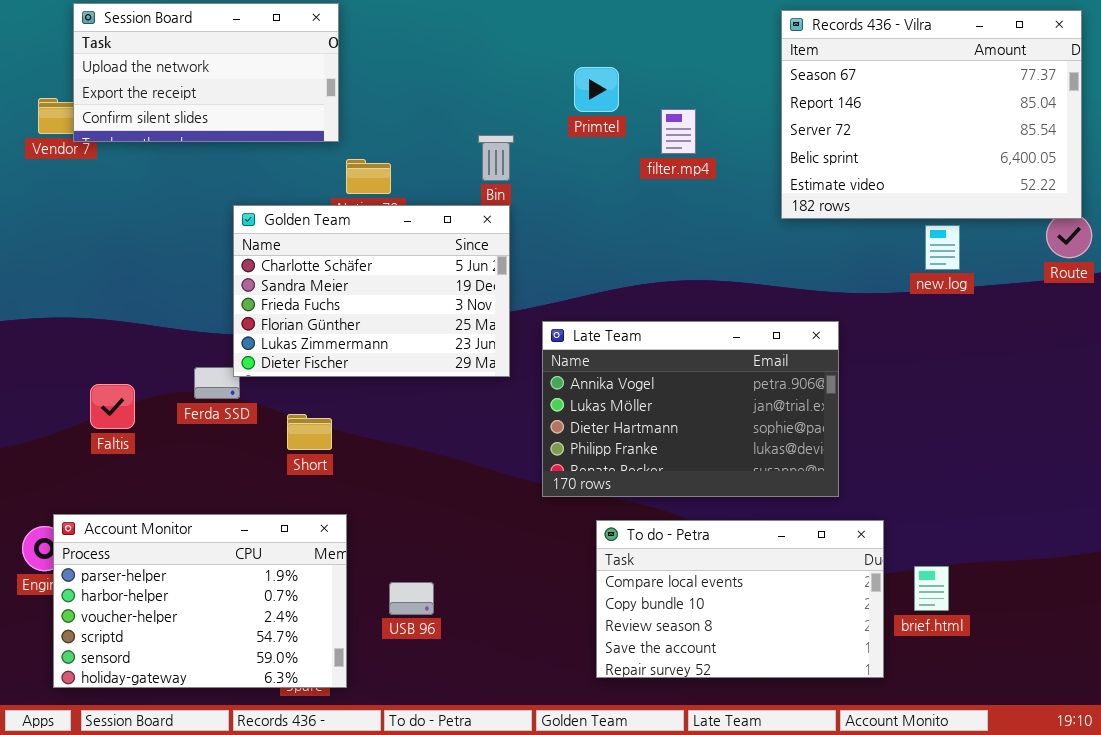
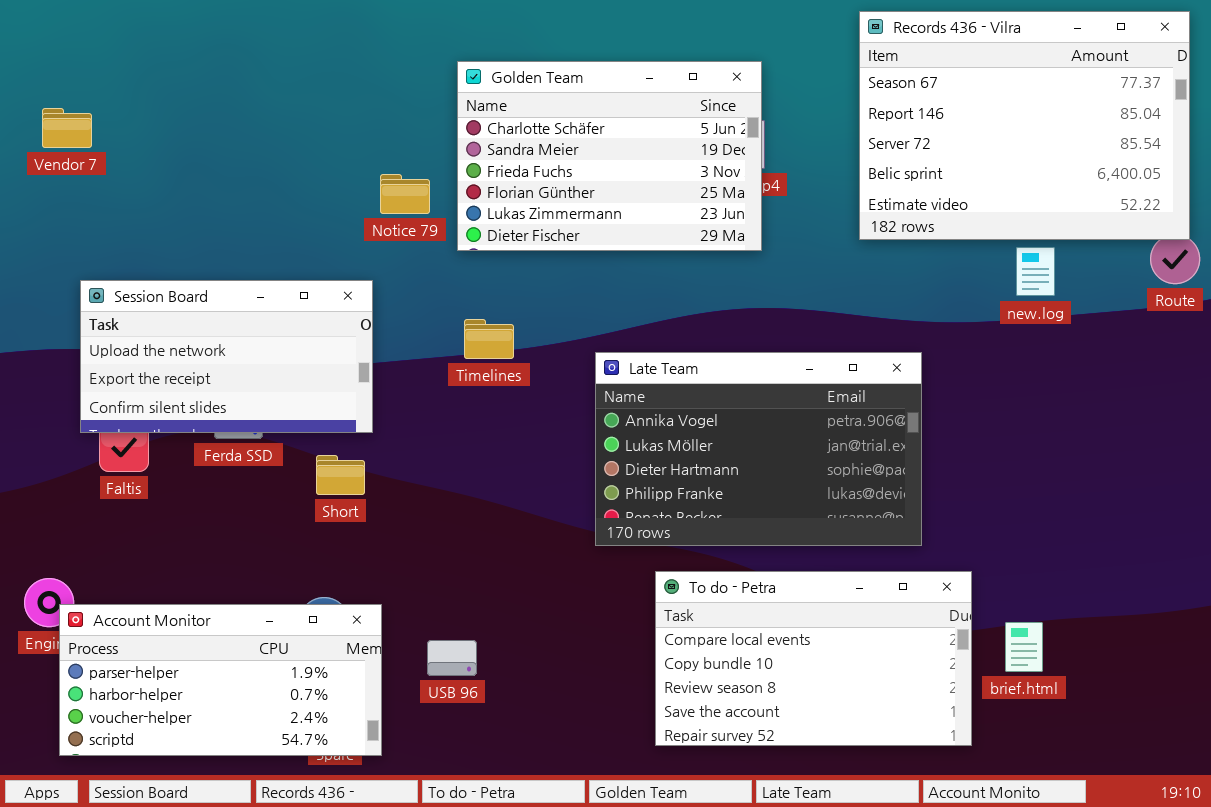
Session Board: [73,3,339,142] -> [80,280,373,433], moved
Golden Team: [233,205,510,377] -> [457,61,762,251], moved
Account Monitor: [53,514,347,688] -> [59,604,382,756], resized

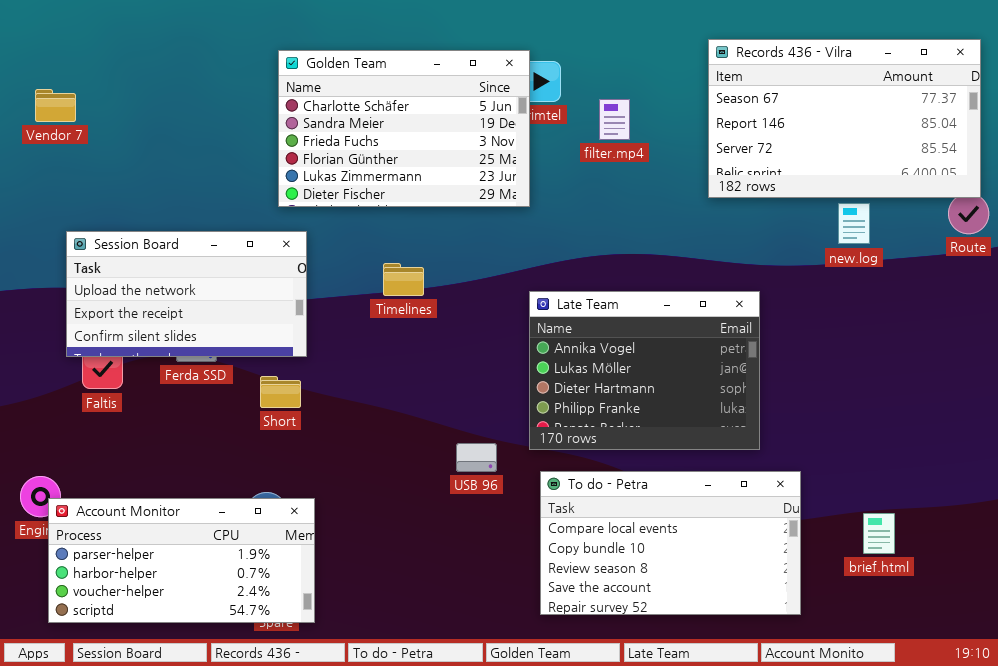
Records 436 - Vilra: [859,11,1190,240] -> [708,39,981,198], resized
Golden Team: [457,61,762,251] -> [278,50,530,207], moved
Late Team: [595,352,922,546] -> [529,291,760,450], resized
brief.html: [1005,622,1043,672] -> [863,513,895,554], moved
USB 96: [427,640,477,676] -> [456,443,497,472], moved

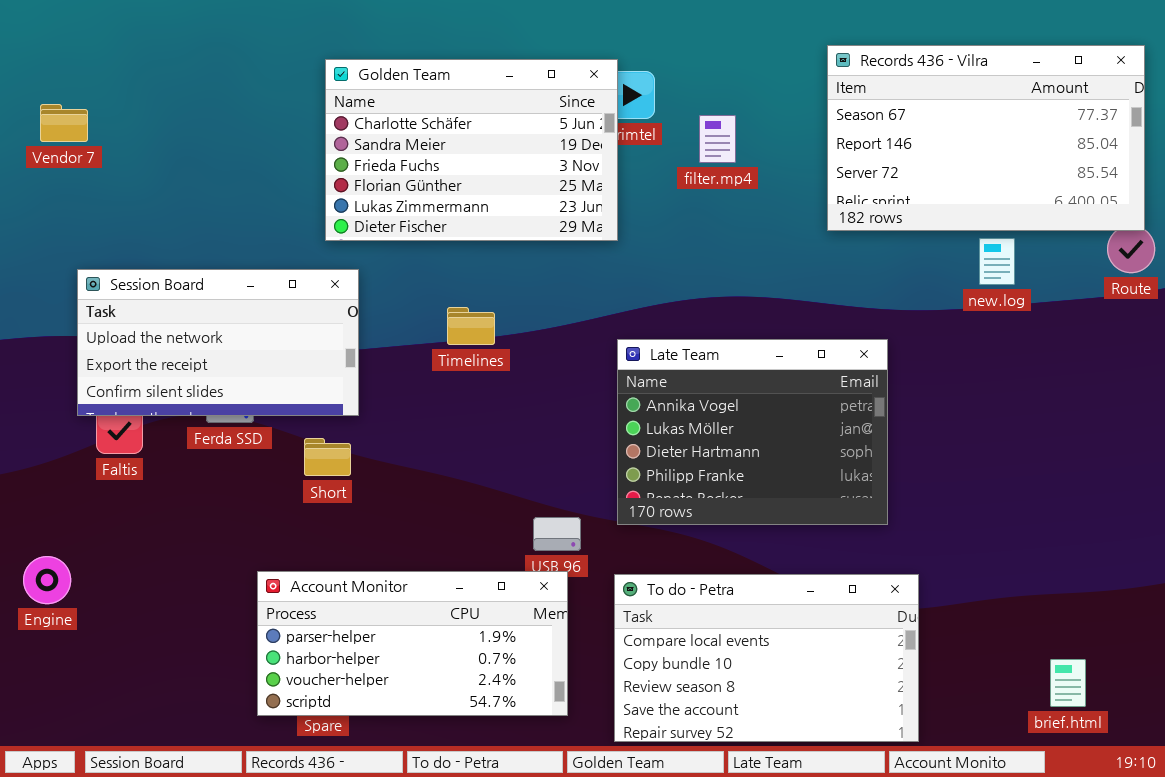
To do - Petra: [540,471,801,615] -> [614,574,919,742], moved
Account Monitor: [48,498,315,623] -> [257,571,568,716], moved
brief.html: [863,513,895,554] -> [1050,659,1086,707], moved

